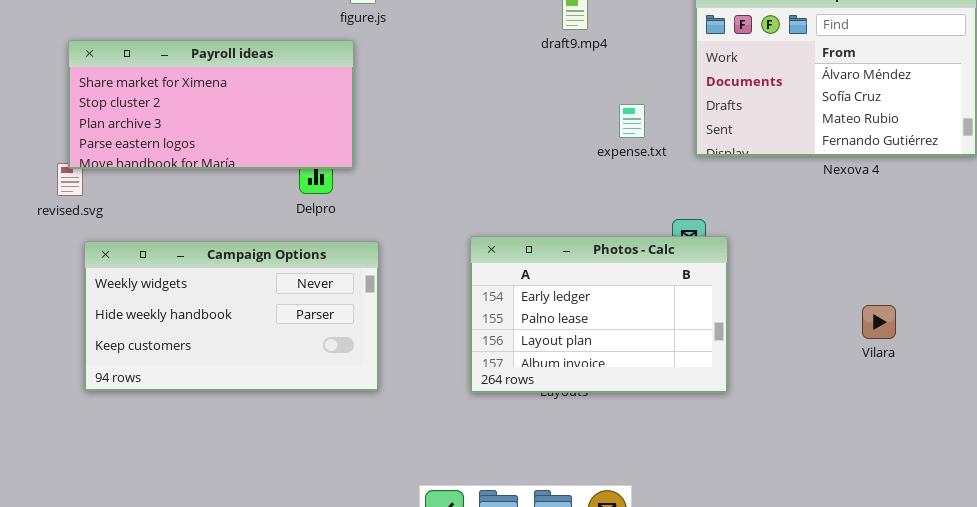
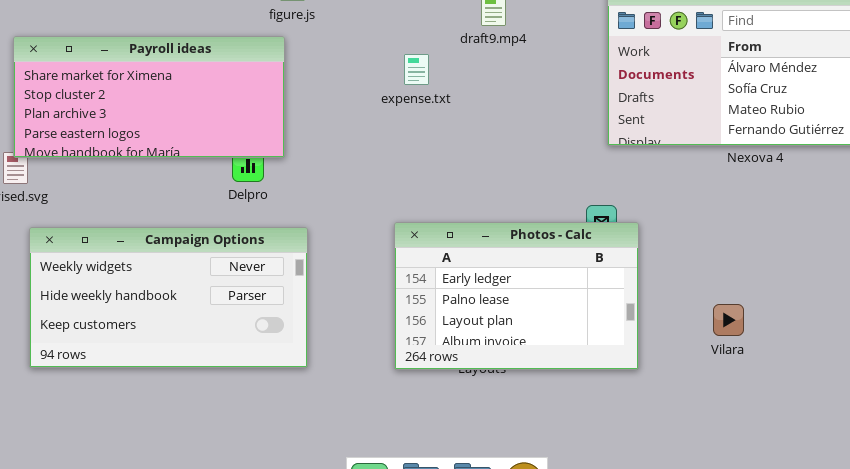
expense.txt: [619,104,645,138] -> [404,54,429,85], moved
Vilara: [862,305,896,339] -> [713,304,744,336], moved

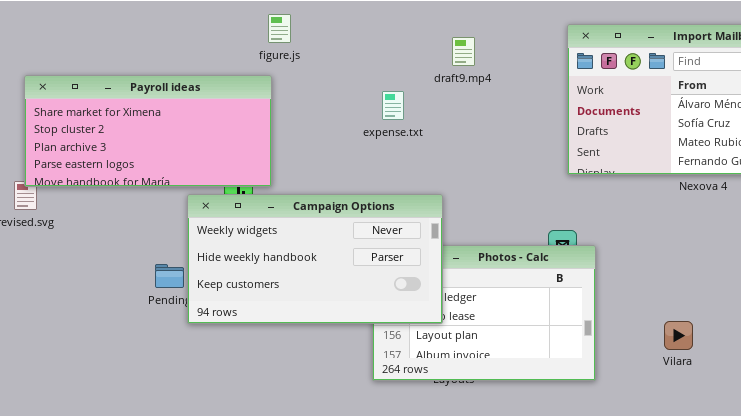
Campaign Options: [29,227,308,368] -> [187,194,443,324], moved

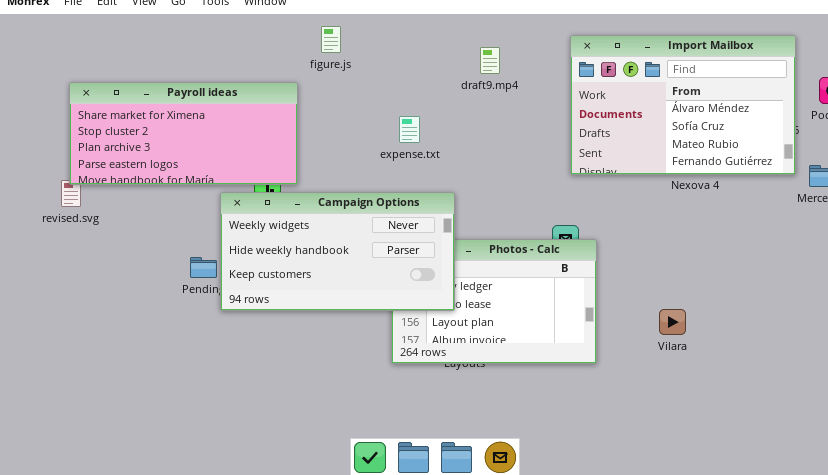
figure.js: [268,14,291,43] -> [321,26,341,53], moved
draft9.mp4: [452,37,475,66] -> [480,47,500,74], moved
expense.txt: [382,91,404,120] -> [399,116,420,143], moved

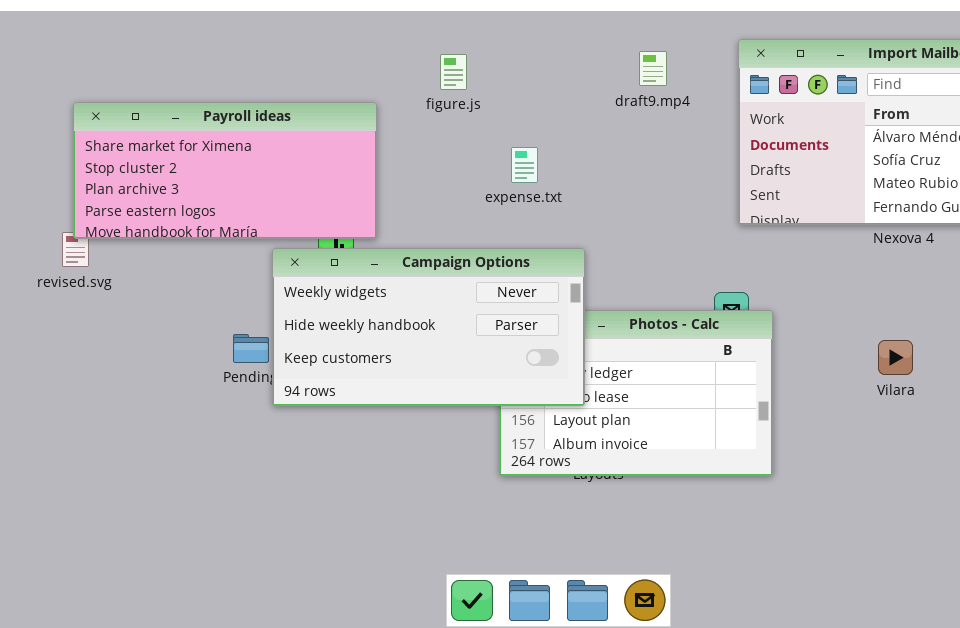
figure.js: [321,26,341,53] -> [440,54,467,90], moved
draft9.mp4: [480,47,500,74] -> [639,51,667,86], moved
Vilara: [659,309,686,335] -> [878,340,913,375], moved

